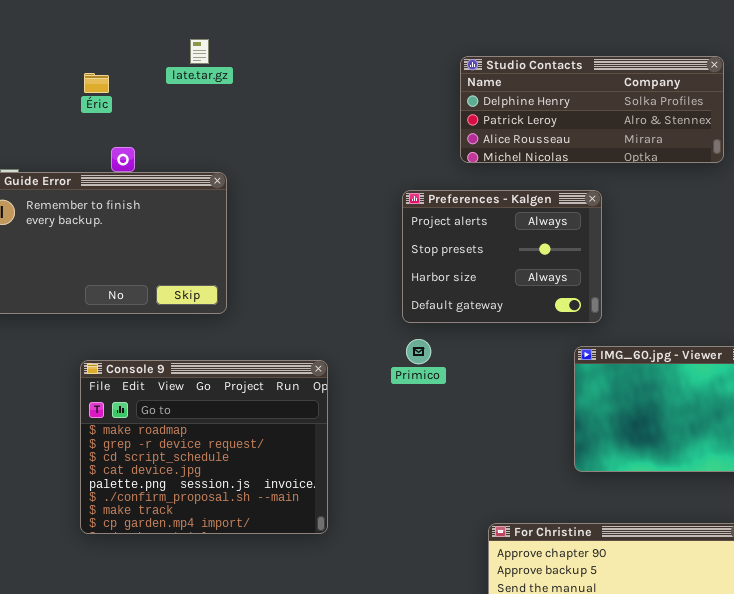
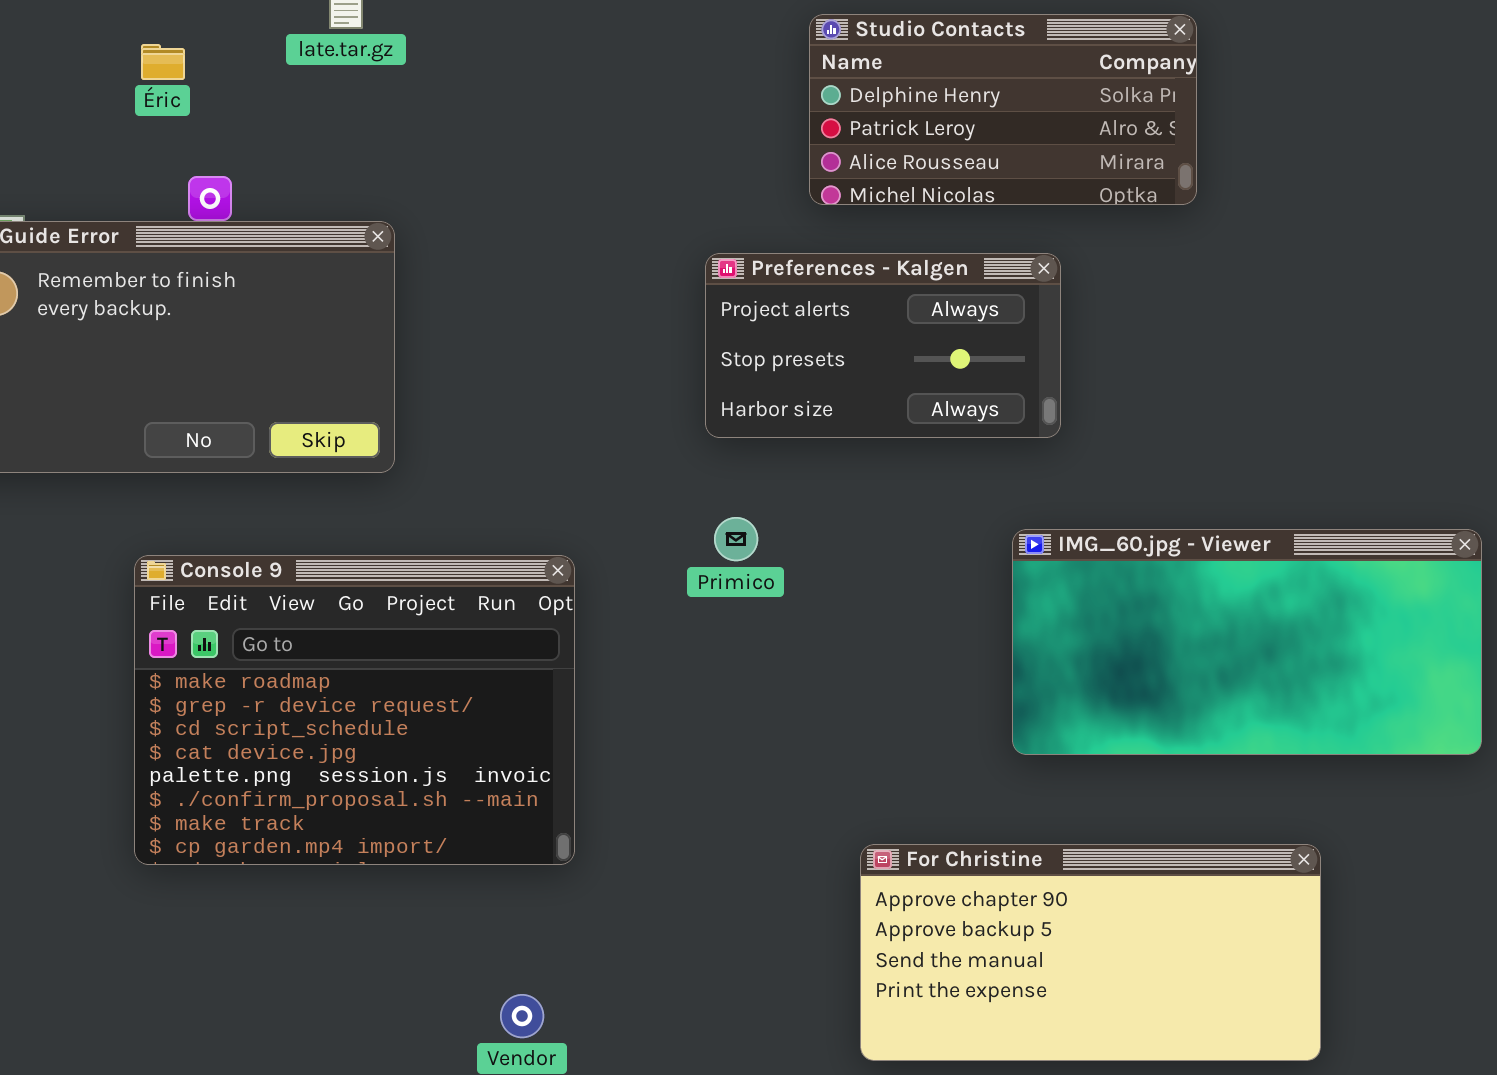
Studio Contacts: [460,56,724,163] -> [809,14,1197,205], resized
Preferences - Kalgen: [402,190,602,323] -> [705,253,1061,438], resized

